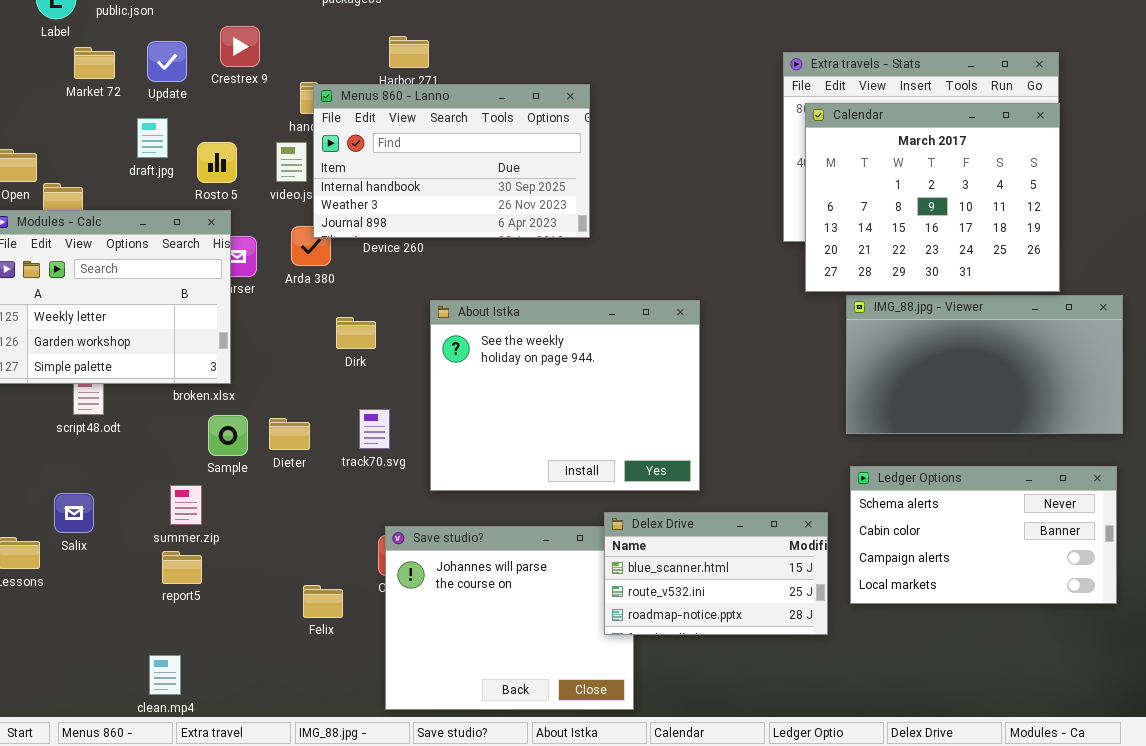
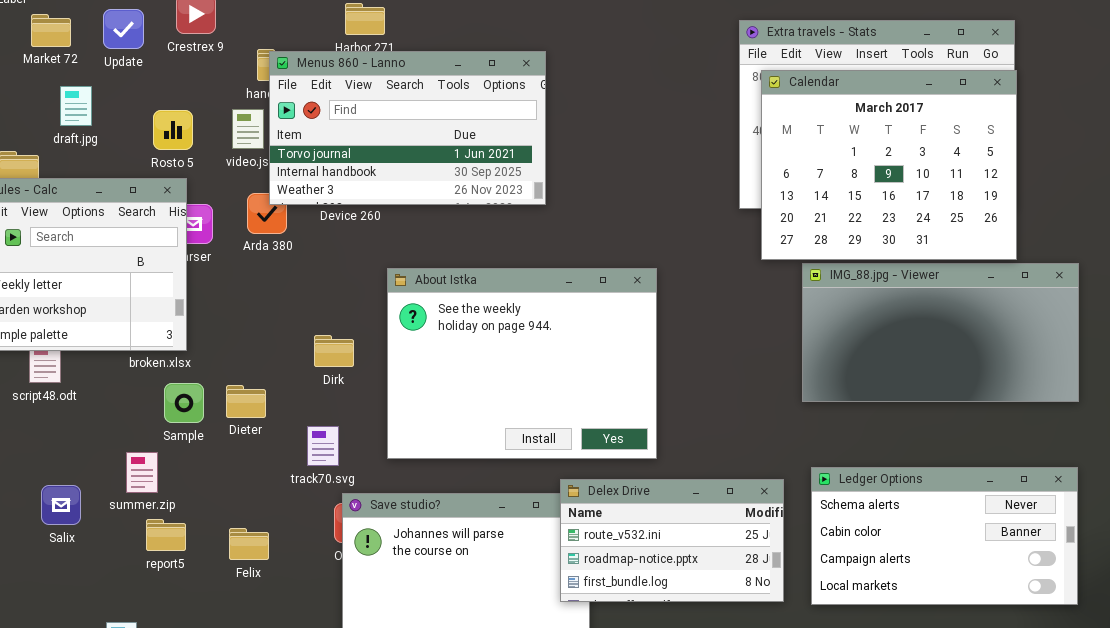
Menus 860 - Lanno: [313,84,590,238] -> [269,51,546,205], scrolled up 1 row
draft.jpg: [137,118,168,158] -> [60,86,92,126], moved
Dirk: [336,317,376,349] -> [314,335,354,367], moved
track70.svg: [359,409,390,449] -> [307,426,339,466], moved
Ledger Options: [850,466,1117,604] -> [811,467,1078,605], moved
Salix: [54,493,94,533] -> [41,485,81,525], moved
Delex Drive: [604,512,828,635] -> [560,479,784,602], scrolled down 1 row
report5: [162,551,202,584] -> [146,519,186,551], moved
Felix: [303,585,343,618] -> [229,528,269,560], moved

